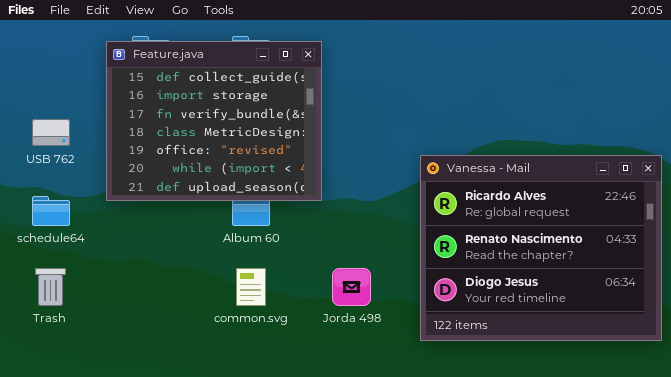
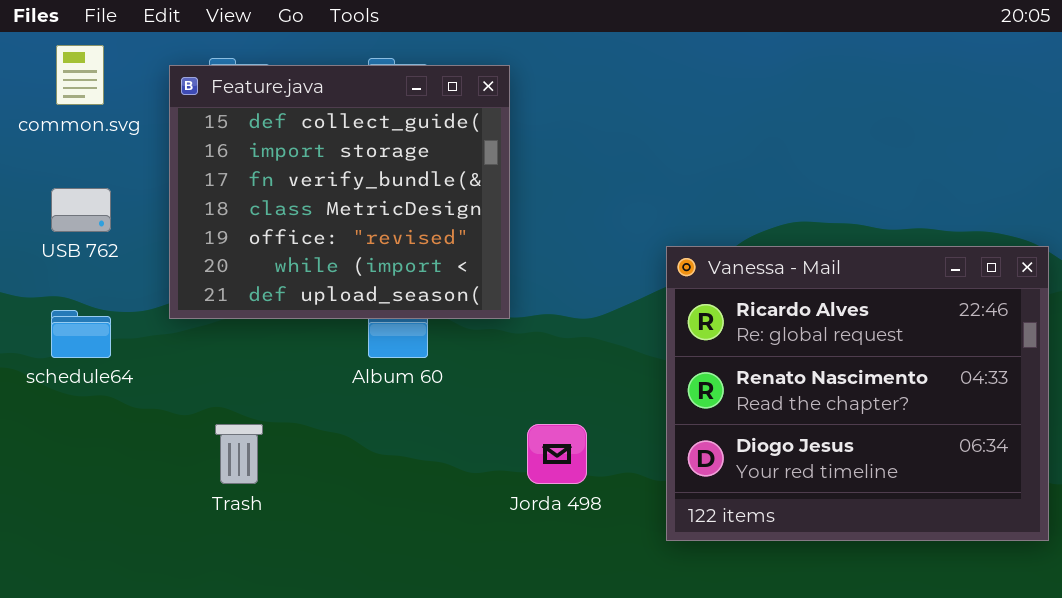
Trash: [35,268,66,306] -> [215,424,263,484], moved
common.svg: [236,268,266,306] -> [56,45,104,105], moved

